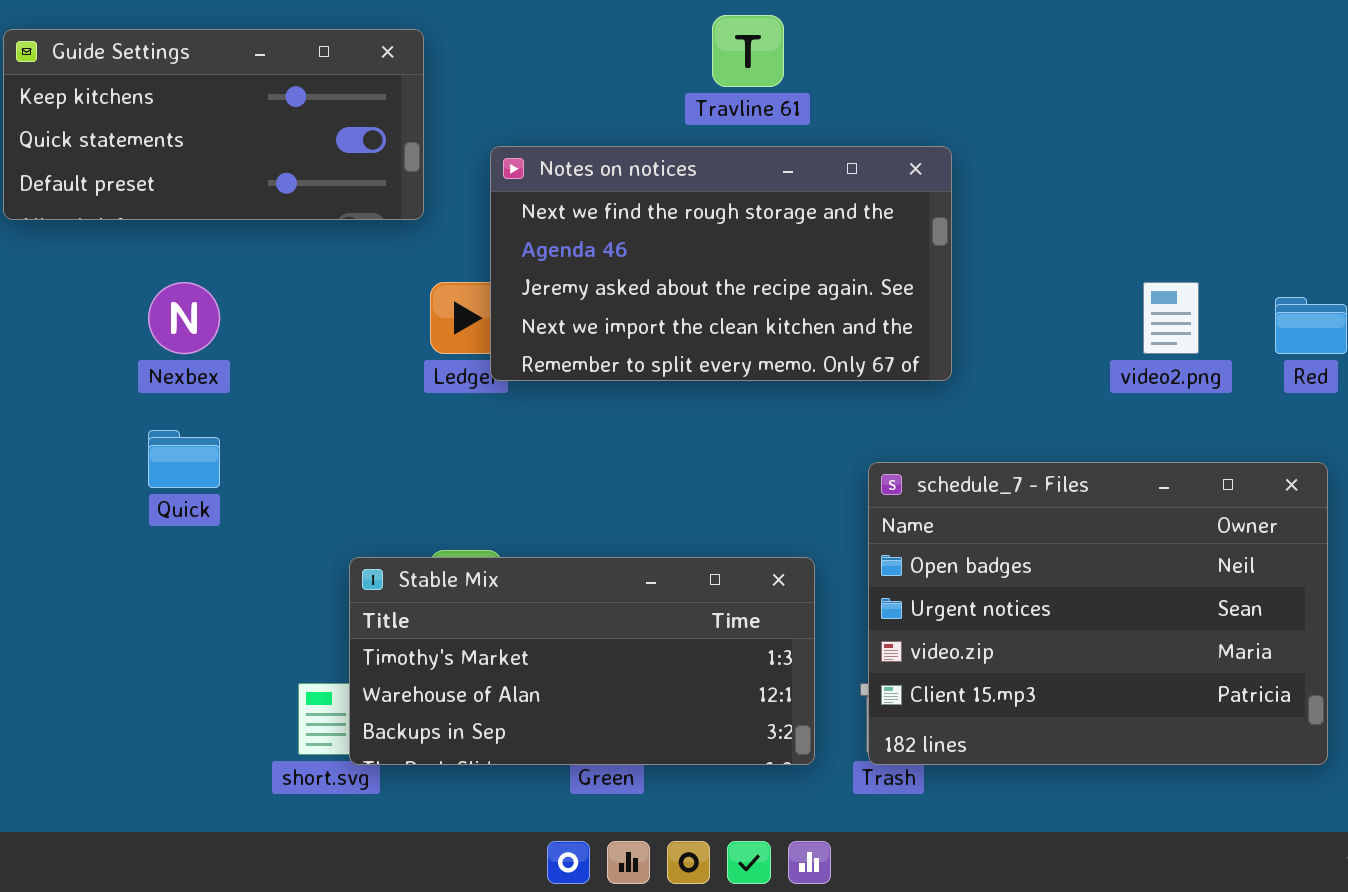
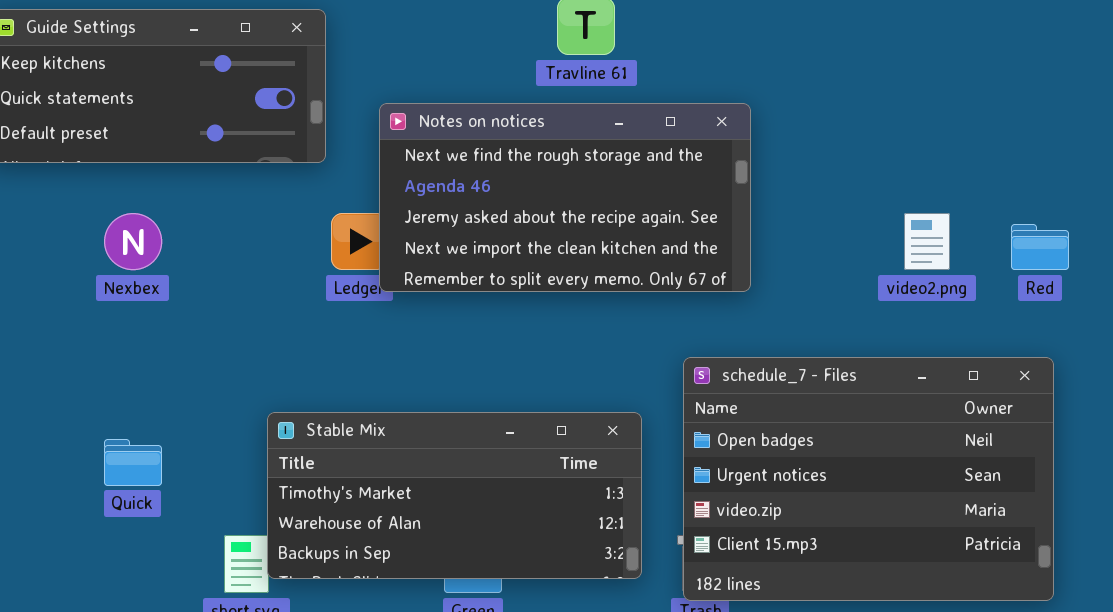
Quick: [148,430,220,488] -> [104,439,162,486], moved
Stable Mix: [349,557,815,765] -> [267,412,642,579], moved

